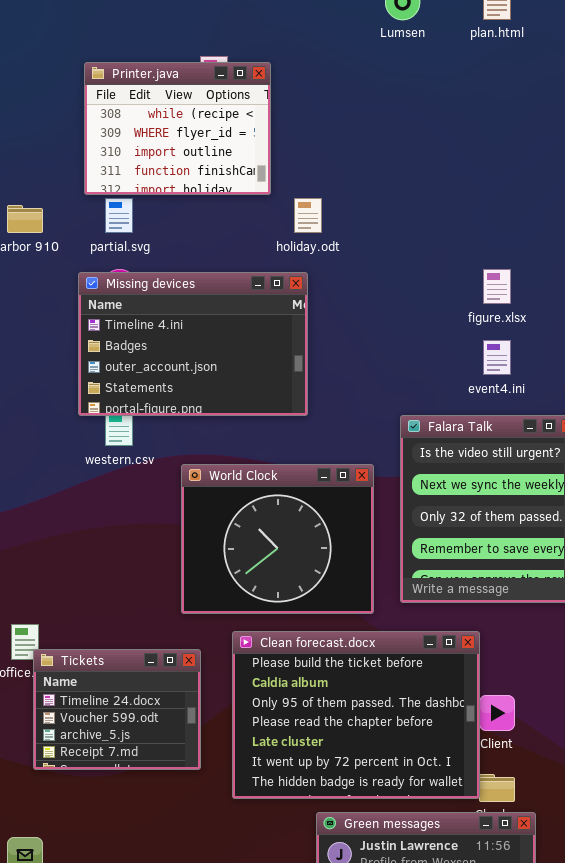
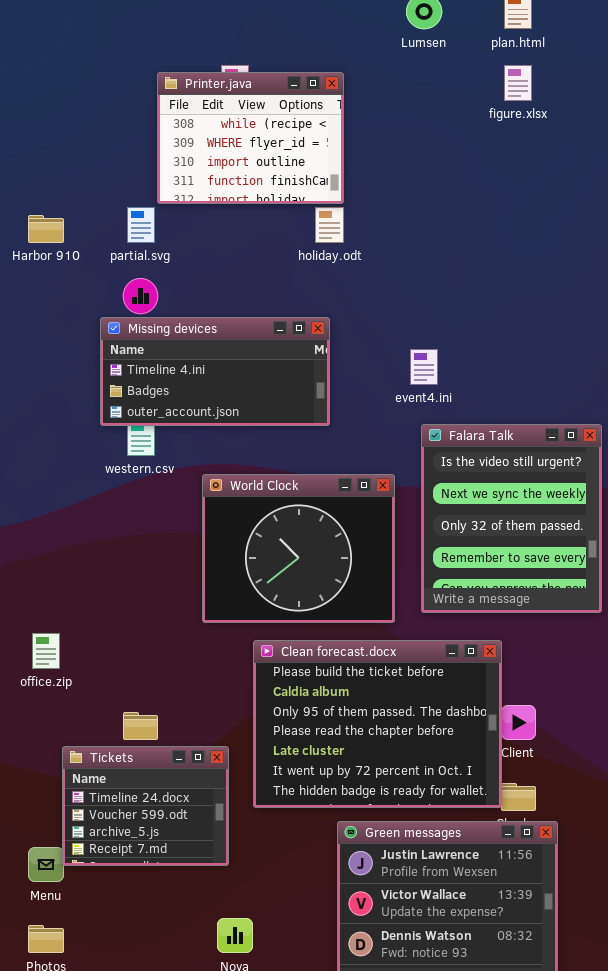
Printer.java: [84,62,271,195] -> [157,72,344,204], moved
figure.xlsx: [483,269,511,304] -> [504,65,532,101], moved
Missing devices: [78,272,308,416] -> [100,317,330,426], resized
event4.ini: [483,340,511,375] -> [410,349,438,385], moved
Tickets: [33,649,201,770] -> [62,746,229,866], moved

